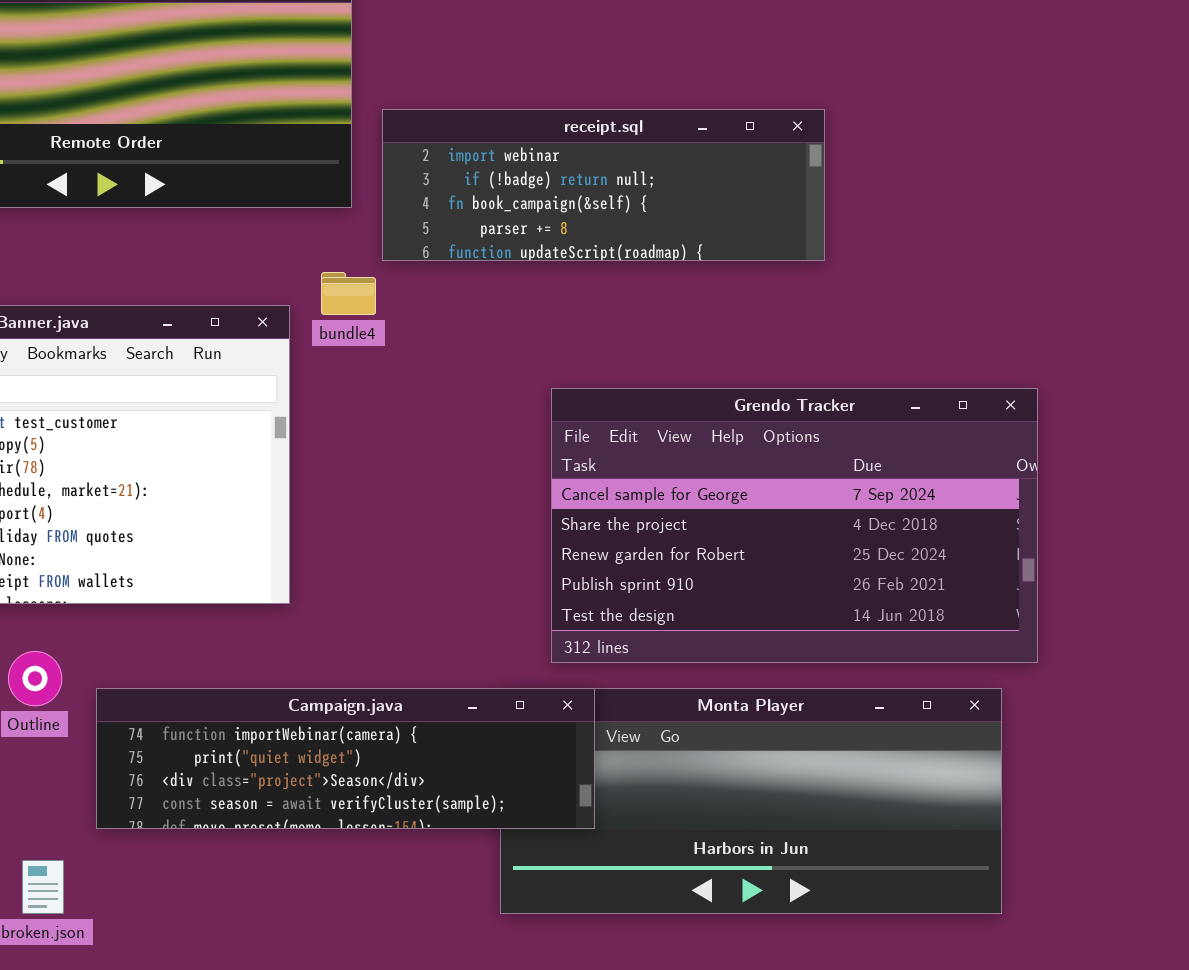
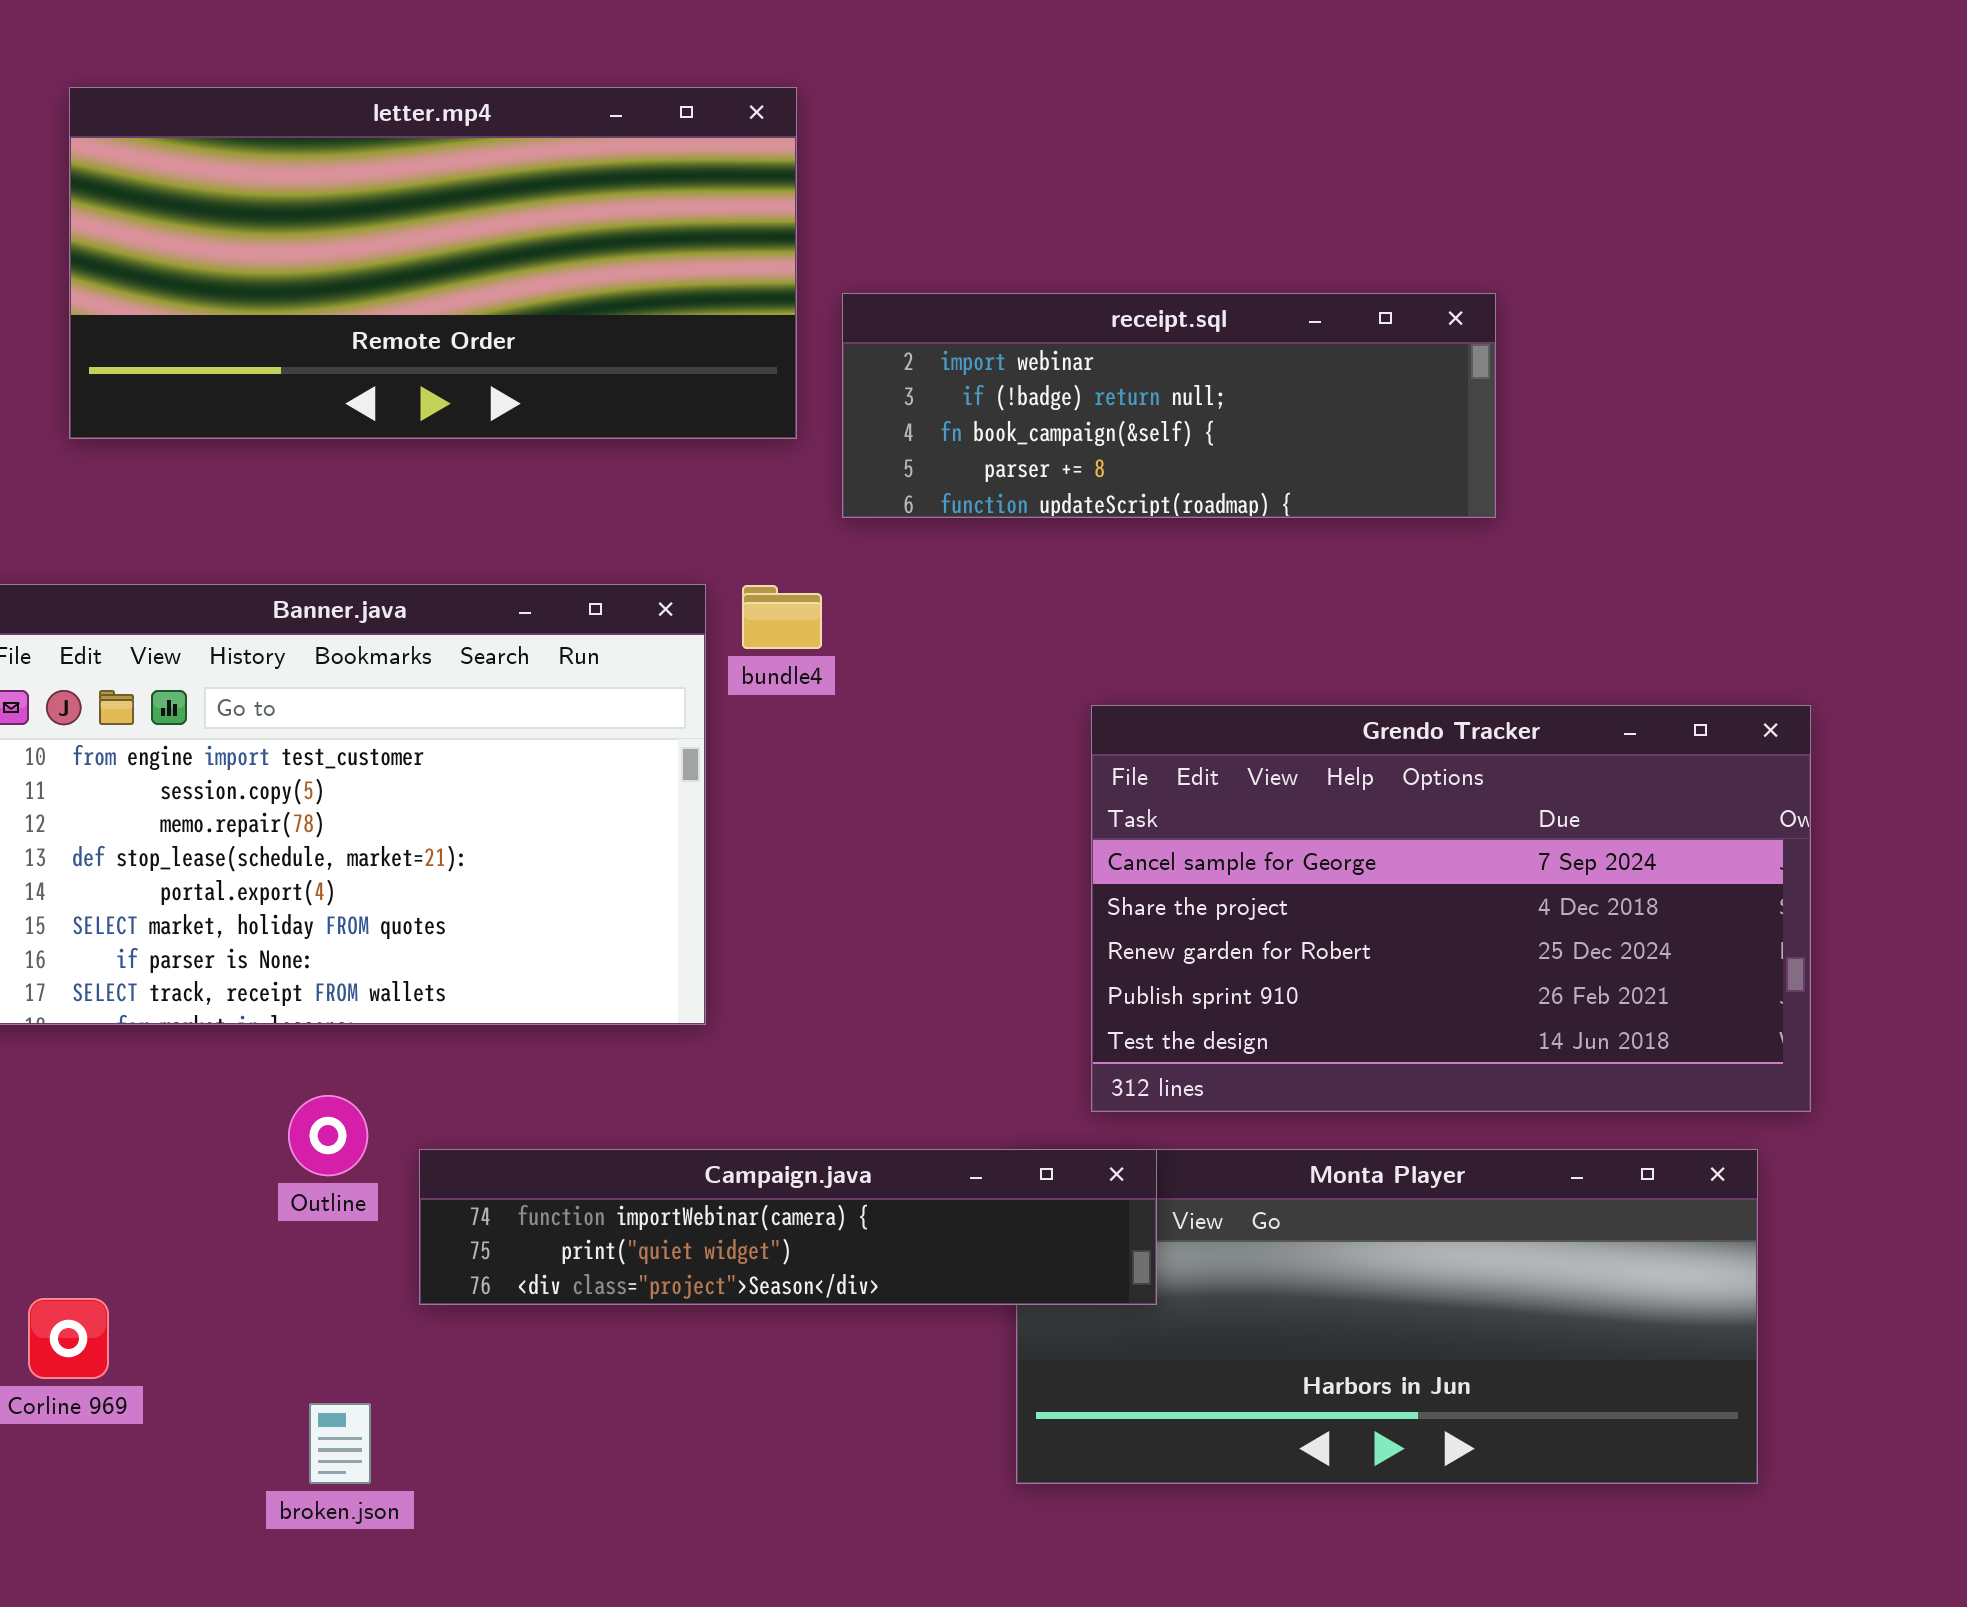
bundle4: [321,272,376,315] -> [742,585,822,649], moved
Campaign.java: [96,688,595,829] -> [419,1149,1157,1305], resized

